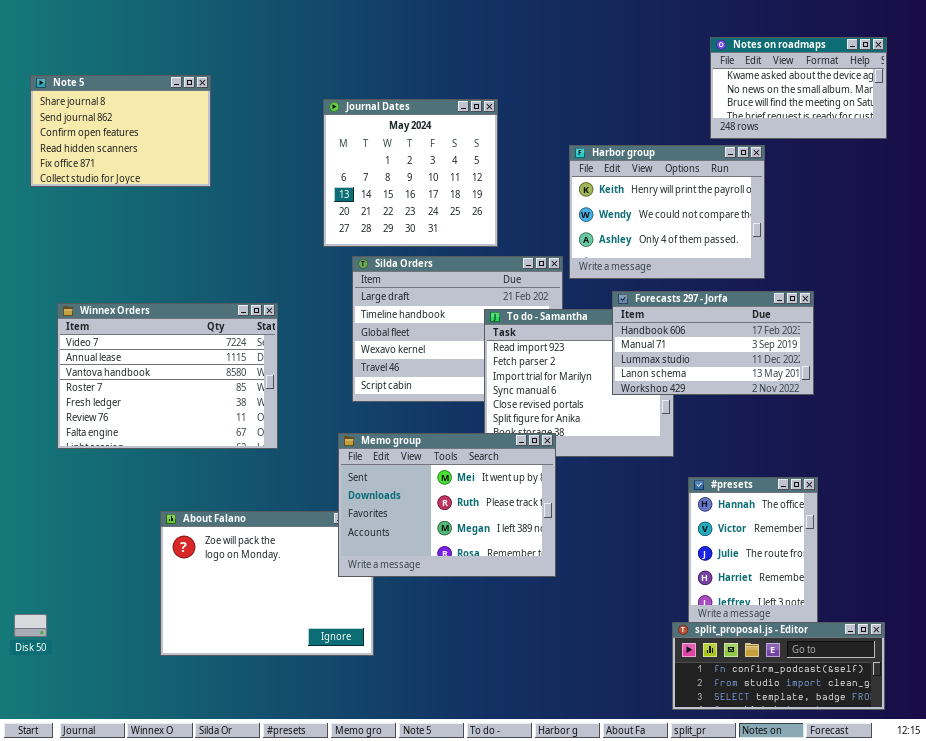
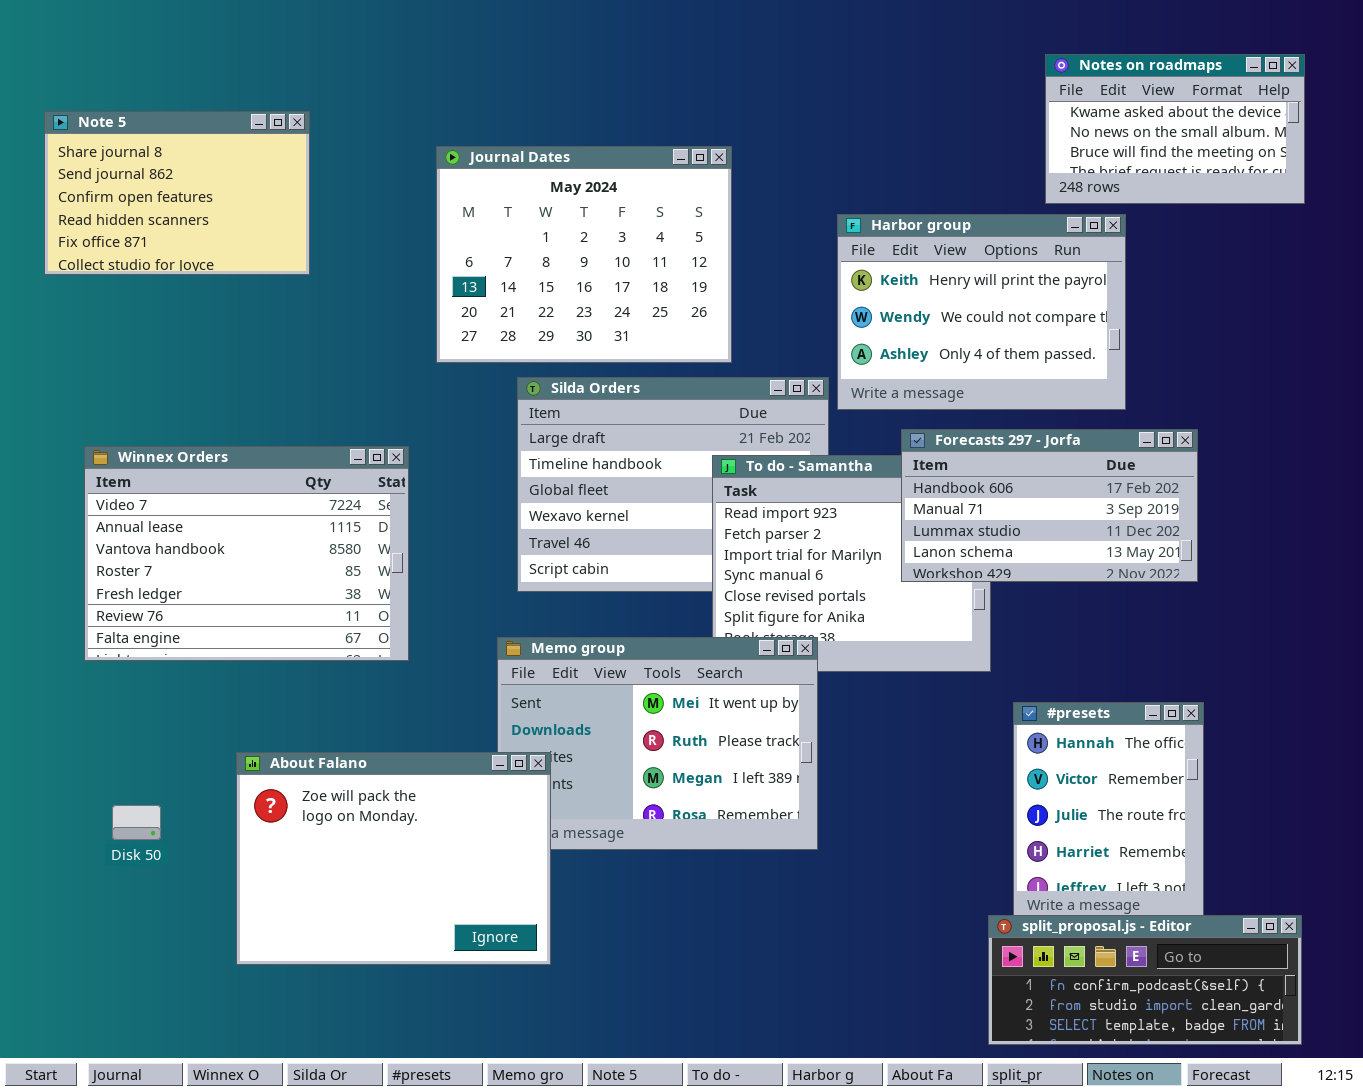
Journal Dates: [323,99,498,247] -> [436,146,732,363], resized
About Falano: [160,511,374,656] -> [236,752,551,965], raised
Disk 50: [14,614,47,637] -> [112,805,161,840], moved

